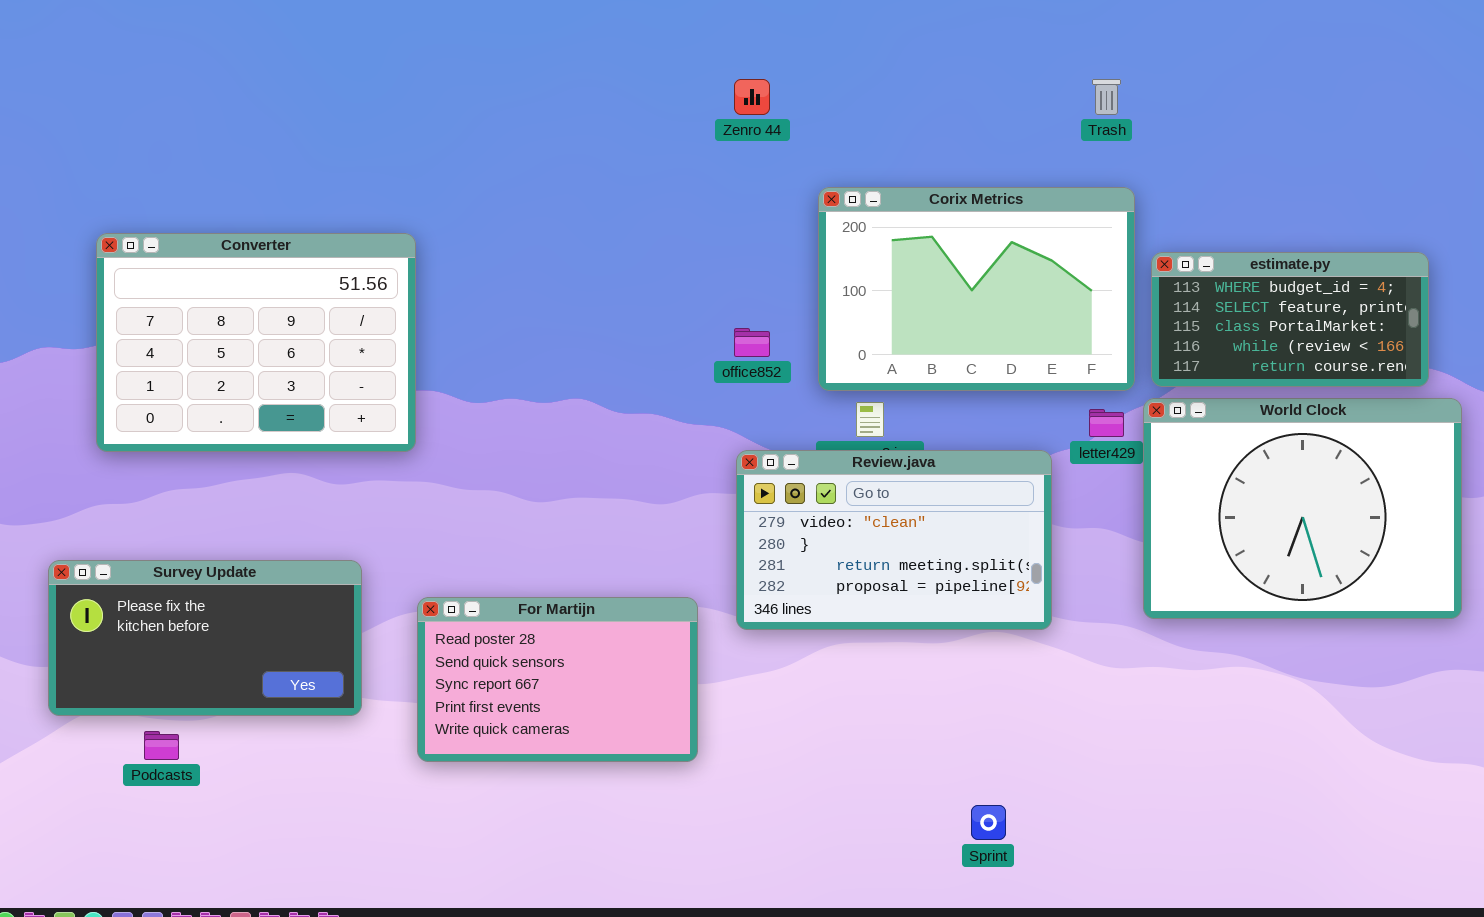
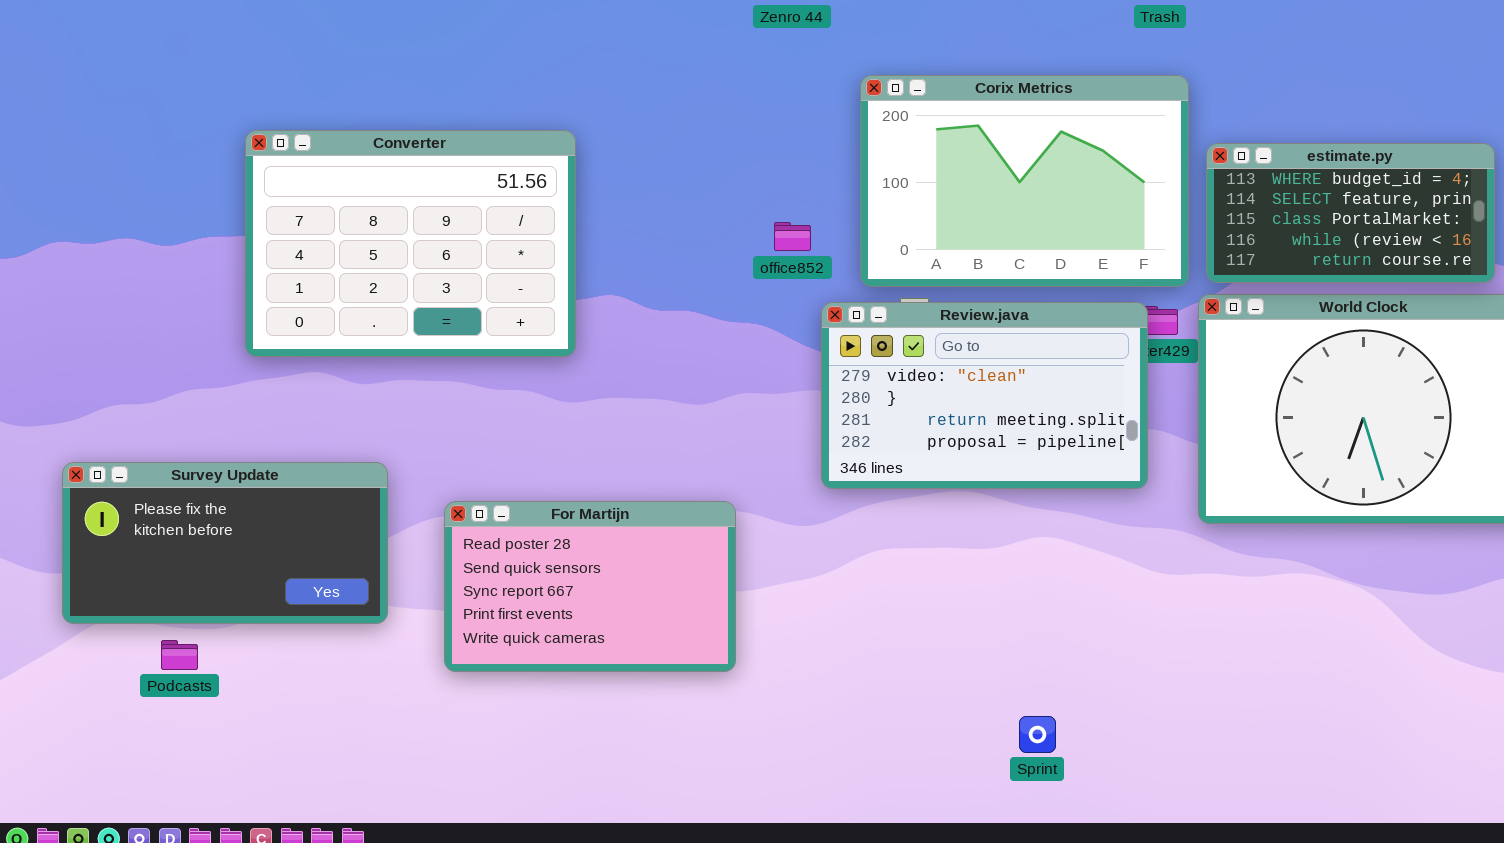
Converter: [96,233,416,452] -> [245,130,576,357], moved
Review.java: [736,450,1052,630] -> [821,302,1148,489], moved

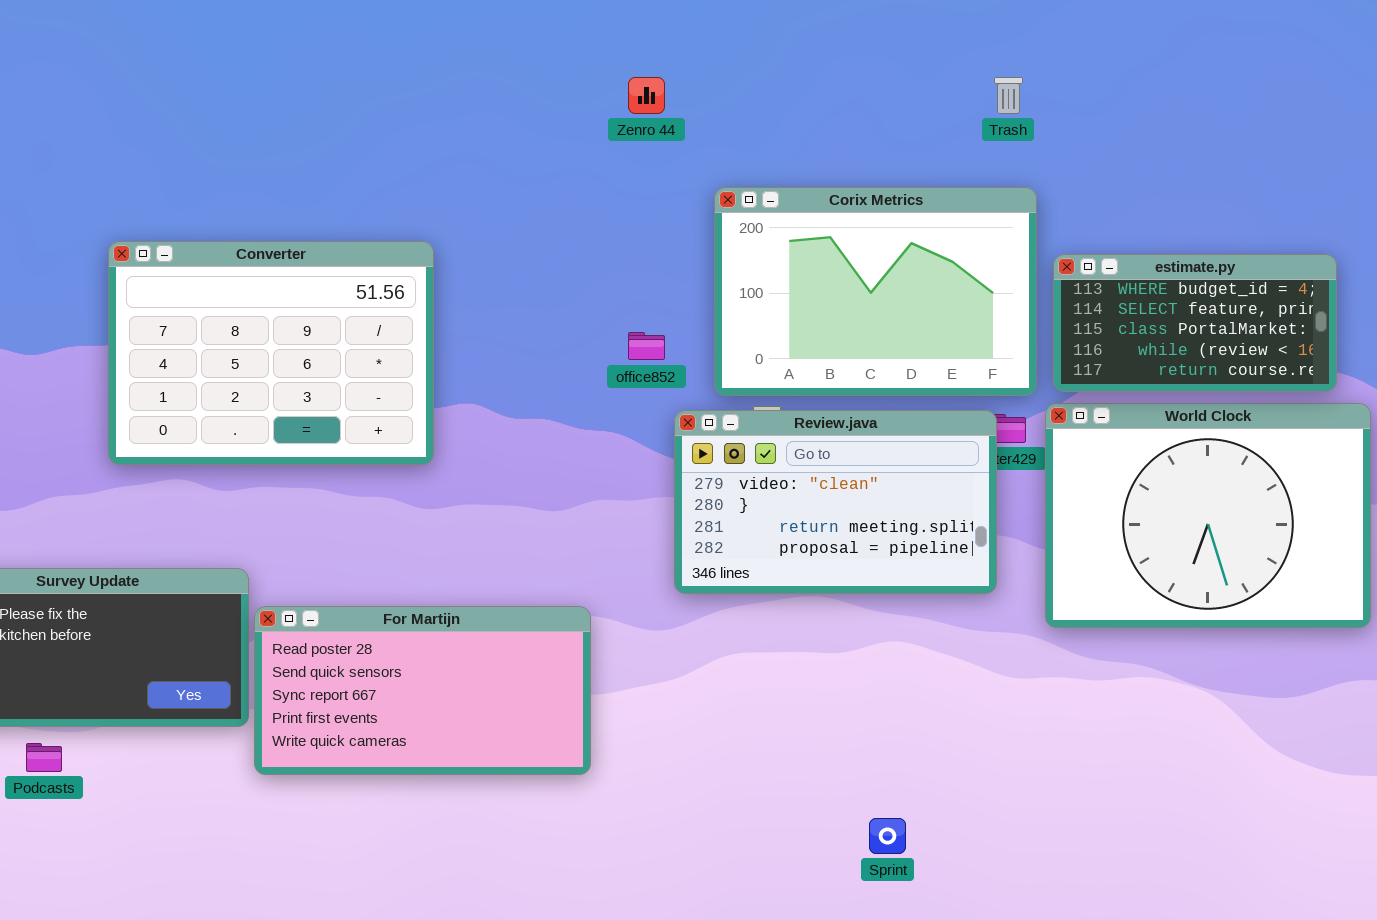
For Martijn: [444,501,736,672] -> [254,606,591,775], resized

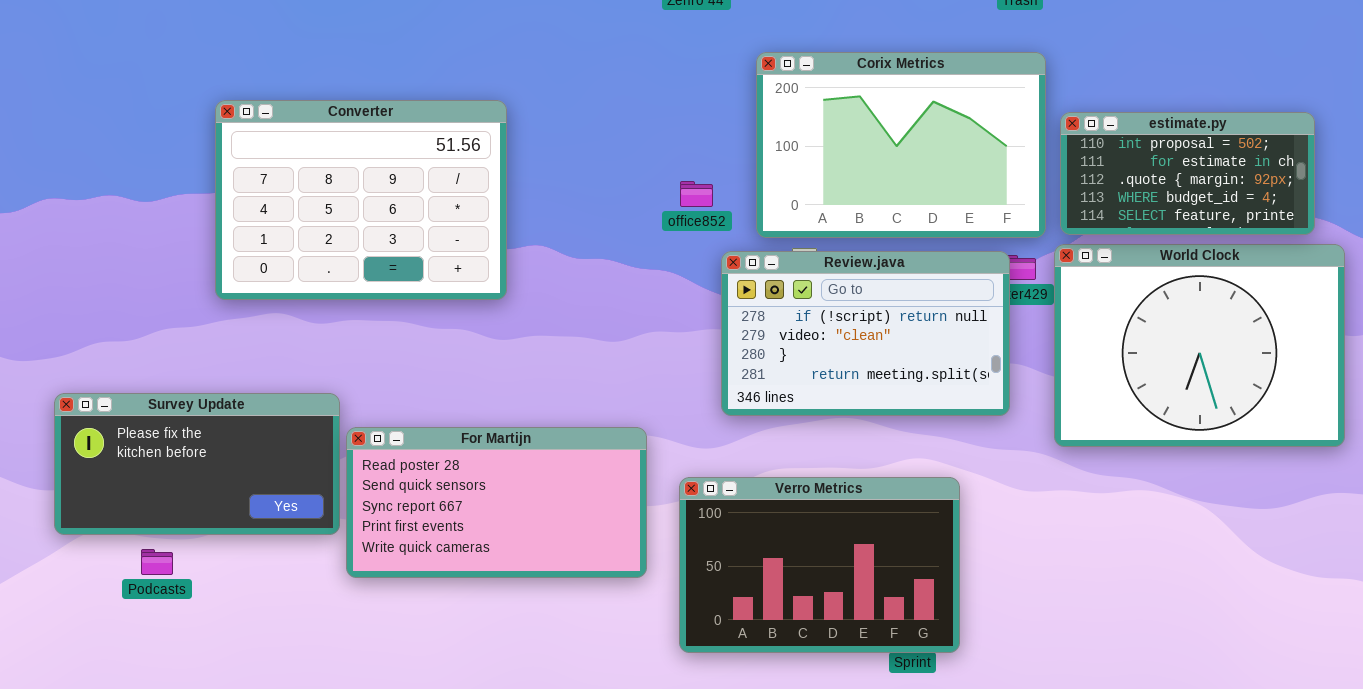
estimate.py: [1053,254,1337,392] -> [1060,112,1315,235], scrolled up 3 rows
Review.java: [674,410,997,594] -> [721,251,1010,416], scrolled up 1 row
Verro Metrics: none -> [679,477,960,653], opened

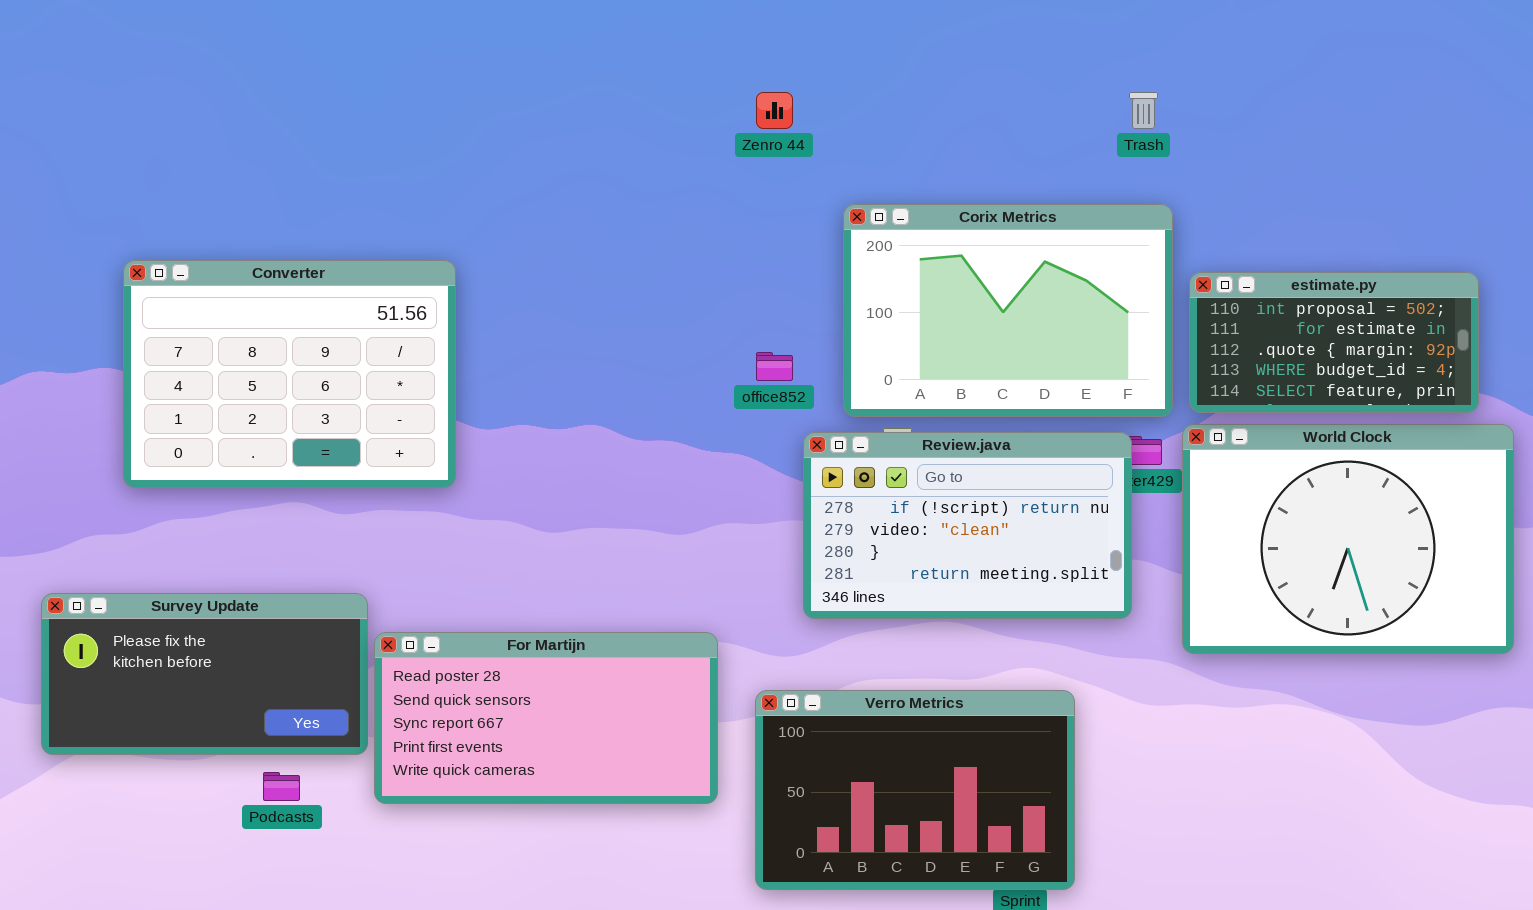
Converter: [215,100,507,300] -> [123,260,456,488], moved
Podcasts: [141,549,173,575] -> [263,772,300,801], moved

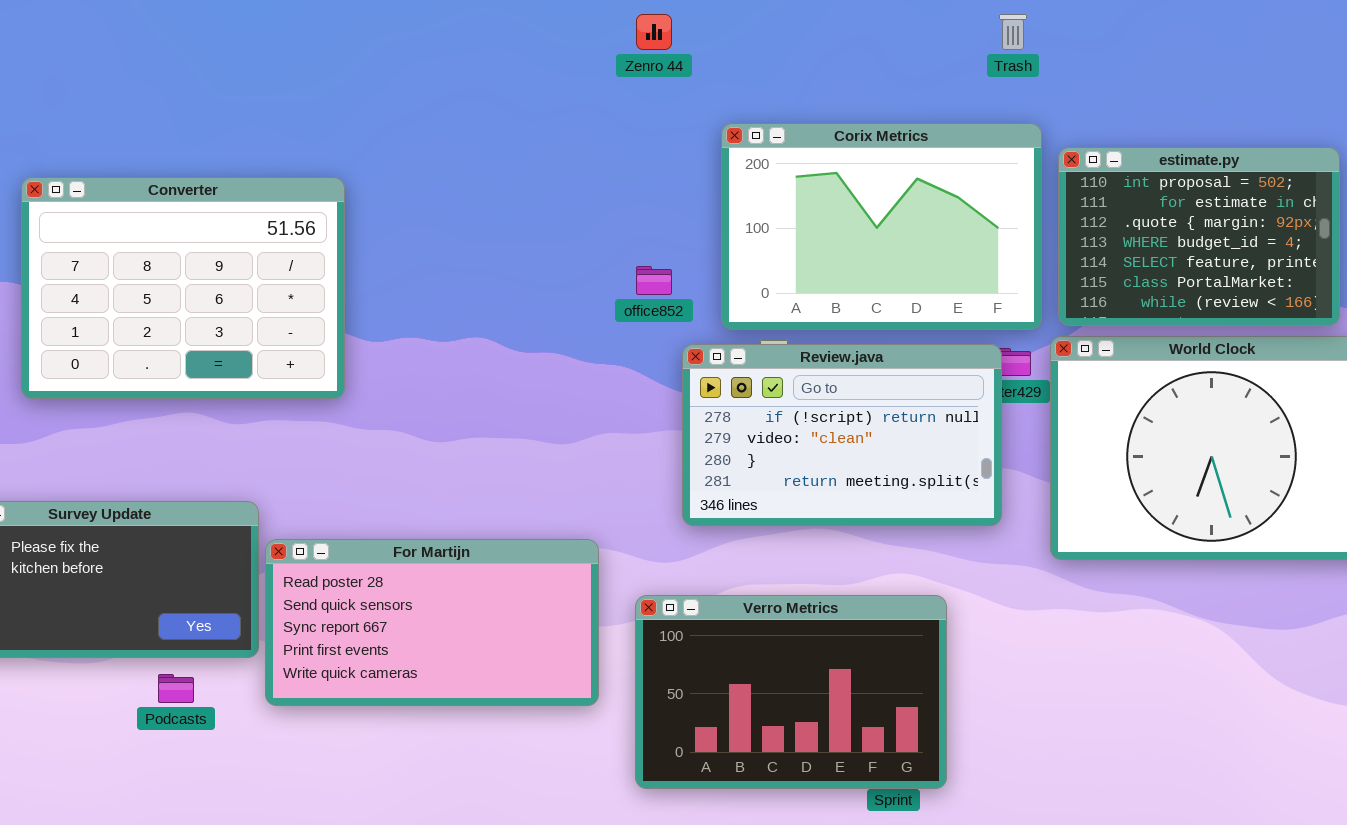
estimate.py: [1189,272,1479,413] -> [1058,147,1340,326], resized

